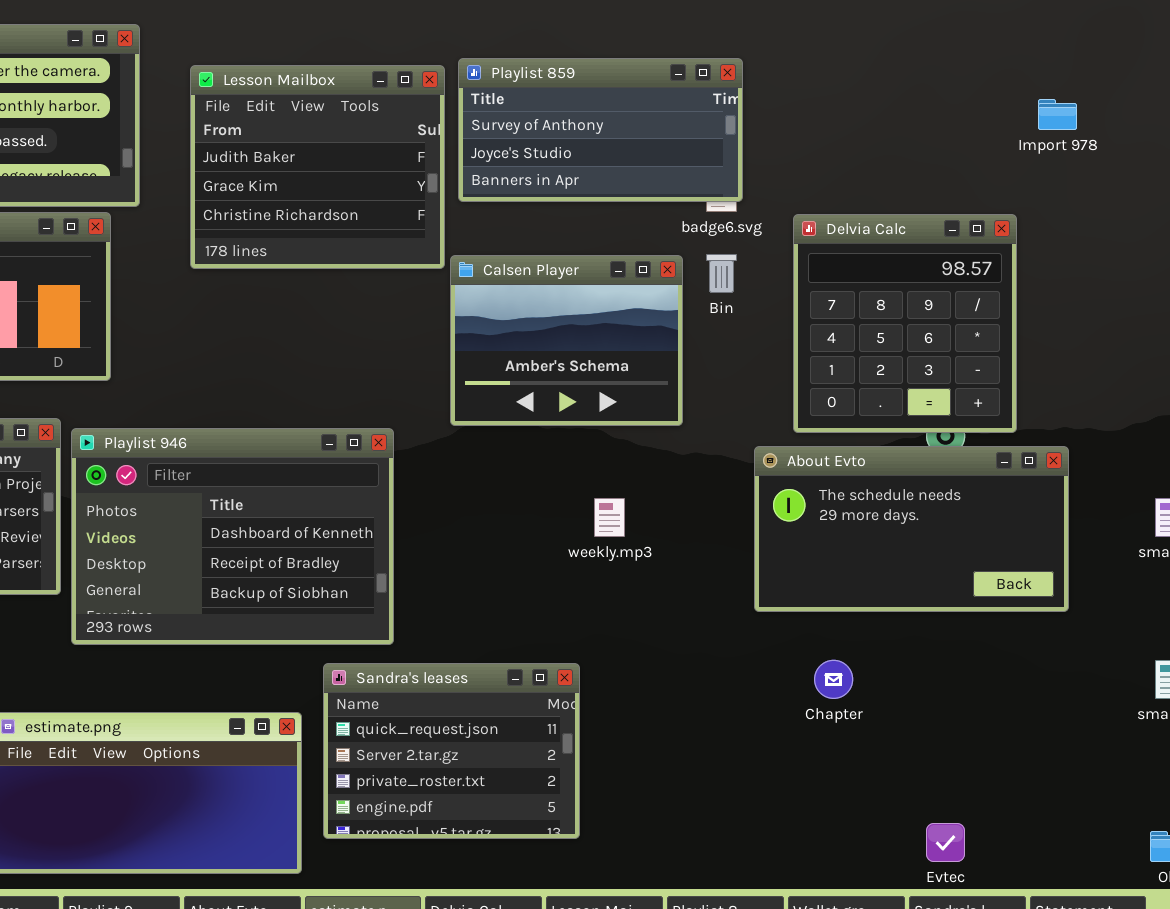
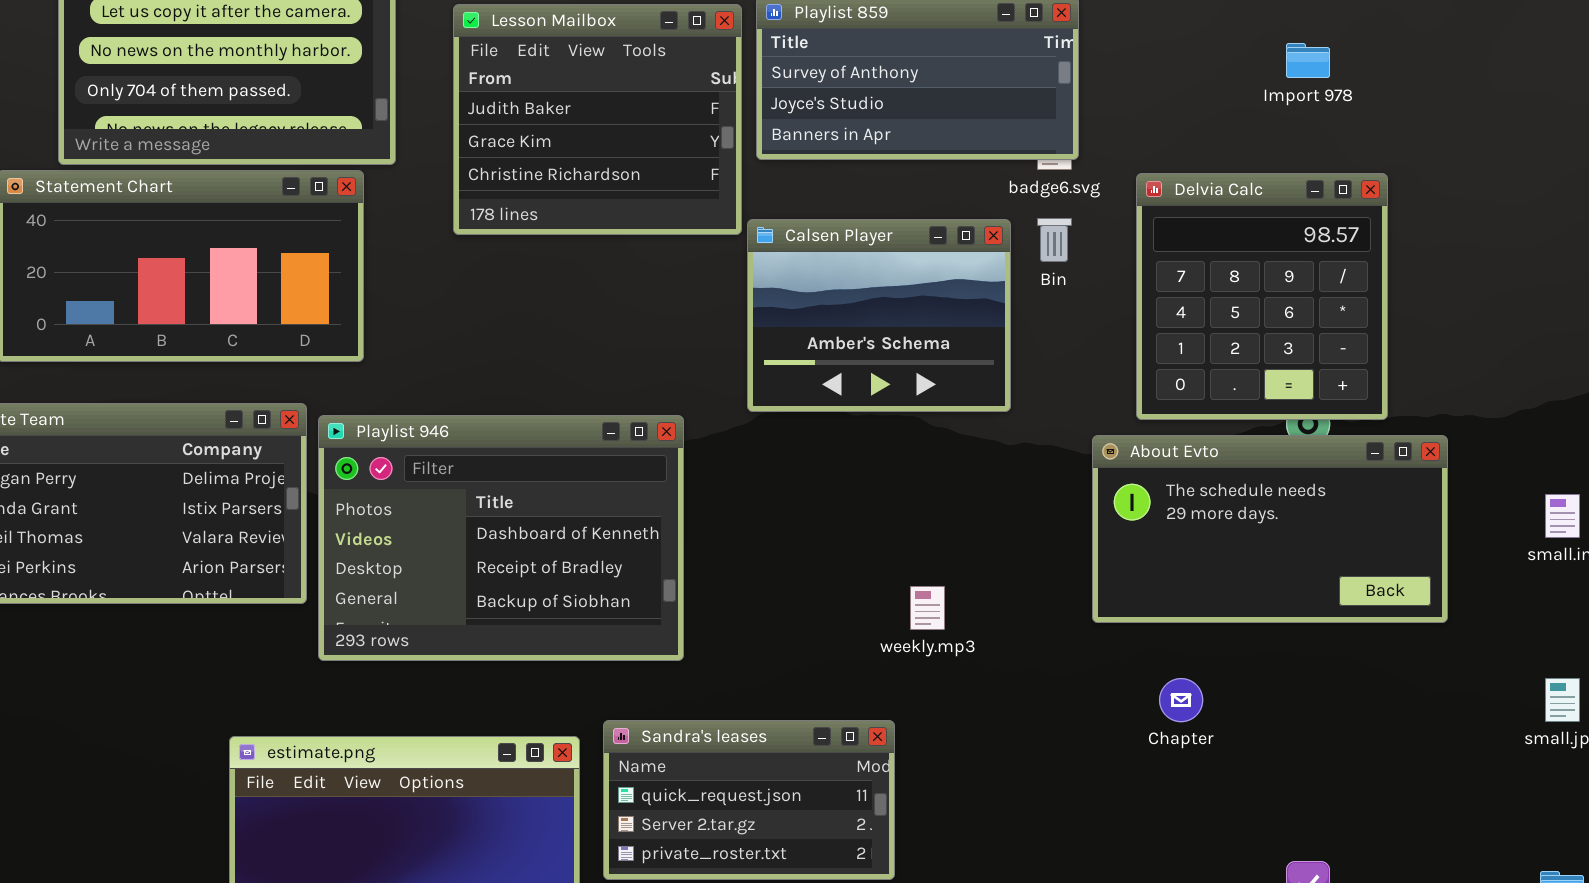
Import 978: [1038,99,1077,130] -> [1286,43,1330,78], moved
weekly.mp3: [594,498,625,537] -> [910,586,945,630], moved
Sandra's leases: [323,663,580,839] -> [603,720,895,880], resized

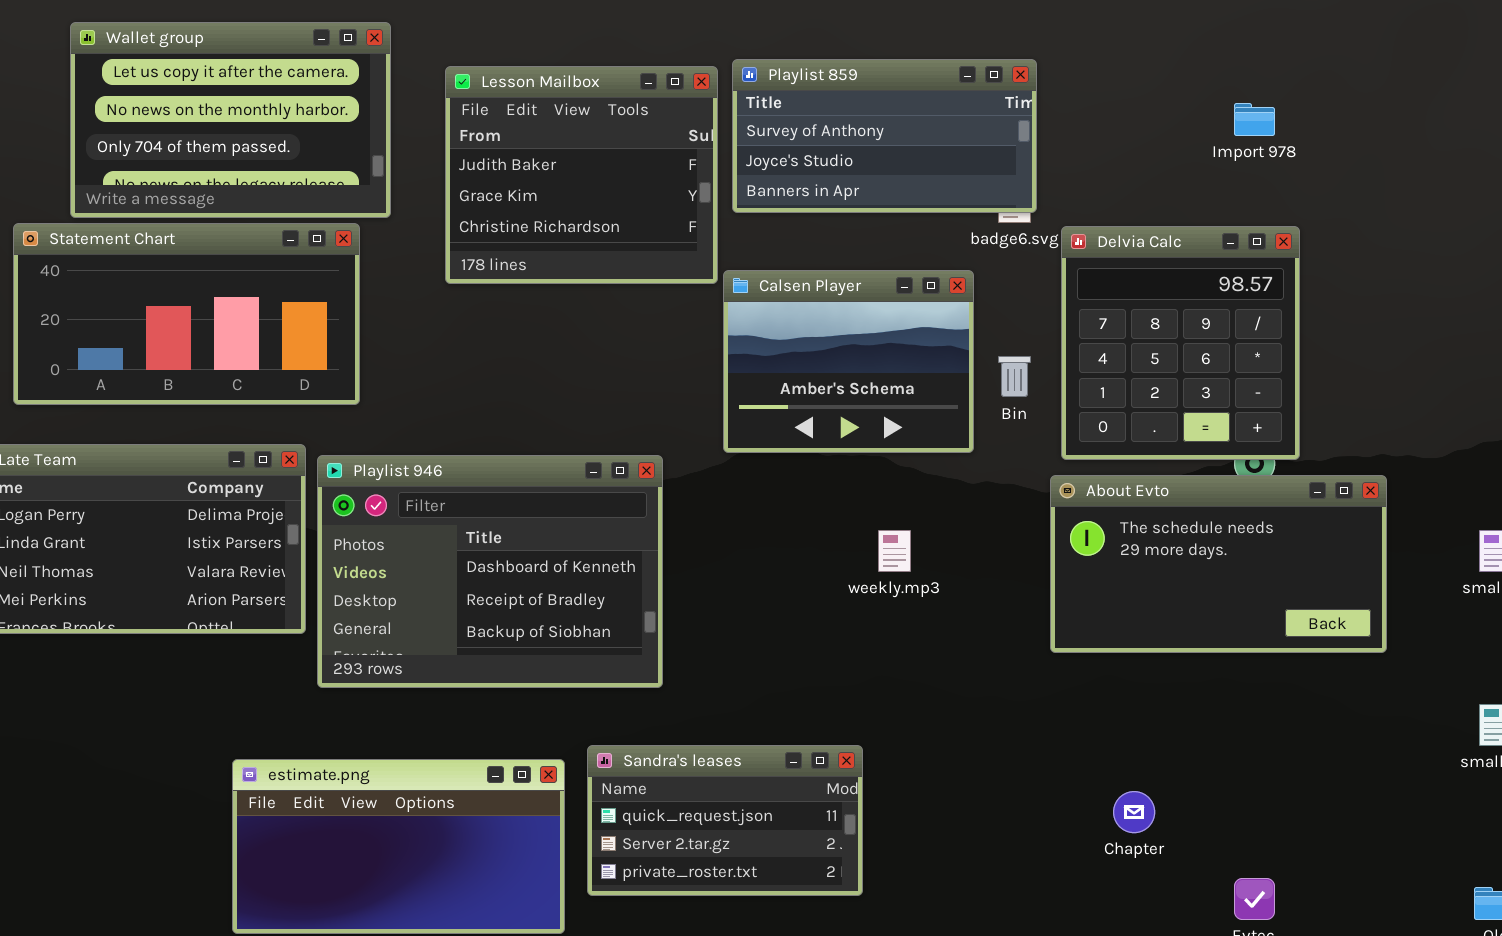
Delvia Calc: [1136,173,1388,420] -> [1061,226,1300,460], moved
Bin: [1037,218,1072,262] -> [998,356,1031,397], moved
weekly.mp3: [910,586,945,630] -> [878,530,911,572], moved
Chapter: [1159,678,1203,722] -> [1113,791,1155,833], moved

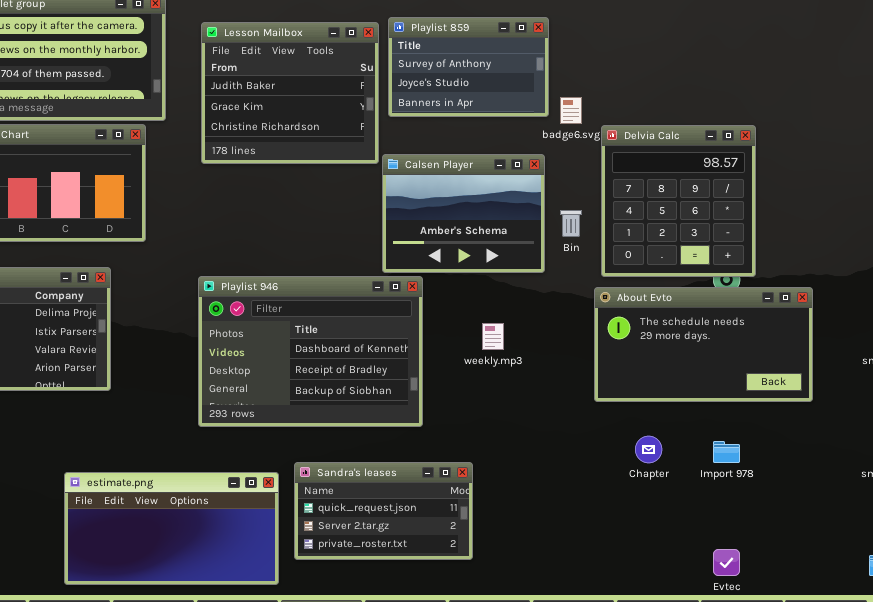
Playlist 859: [732,59,1037,213] -> [388,17,549,117], resized
Import 978: [1234,103,1275,136] -> [713,441,740,463], moved
Playlist 946: [317,455,663,688] -> [198,276,423,427], moved
Chapter: [1113,791,1155,833] -> [635,436,662,463], moved

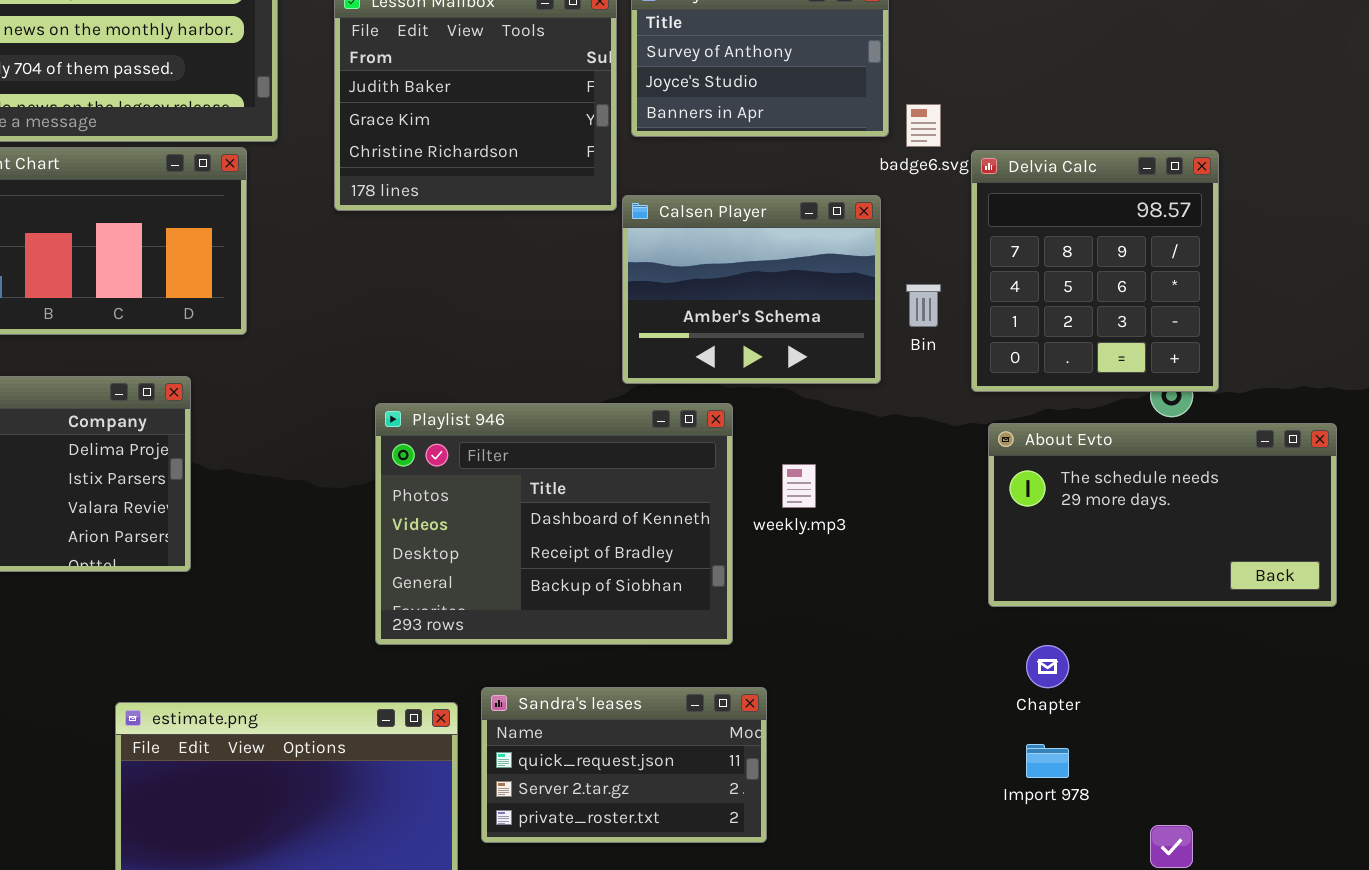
Playlist 946: [198,276,423,427] -> [375,403,733,645], moved
About Evto: [594,287,813,402] -> [988,423,1337,607], moved
Import 978: [713,441,740,463] -> [1026,744,1069,778], moved

